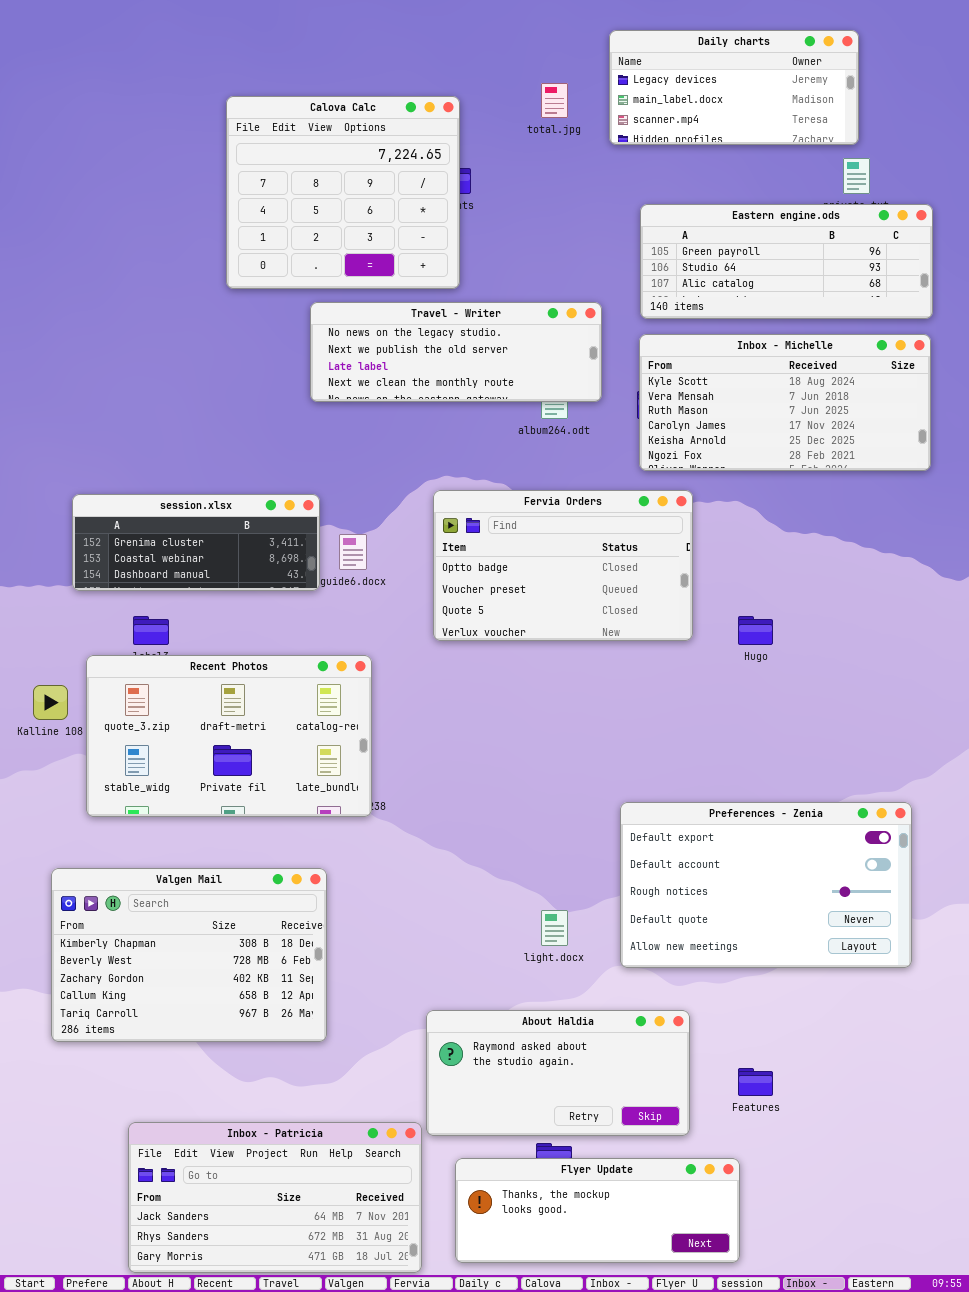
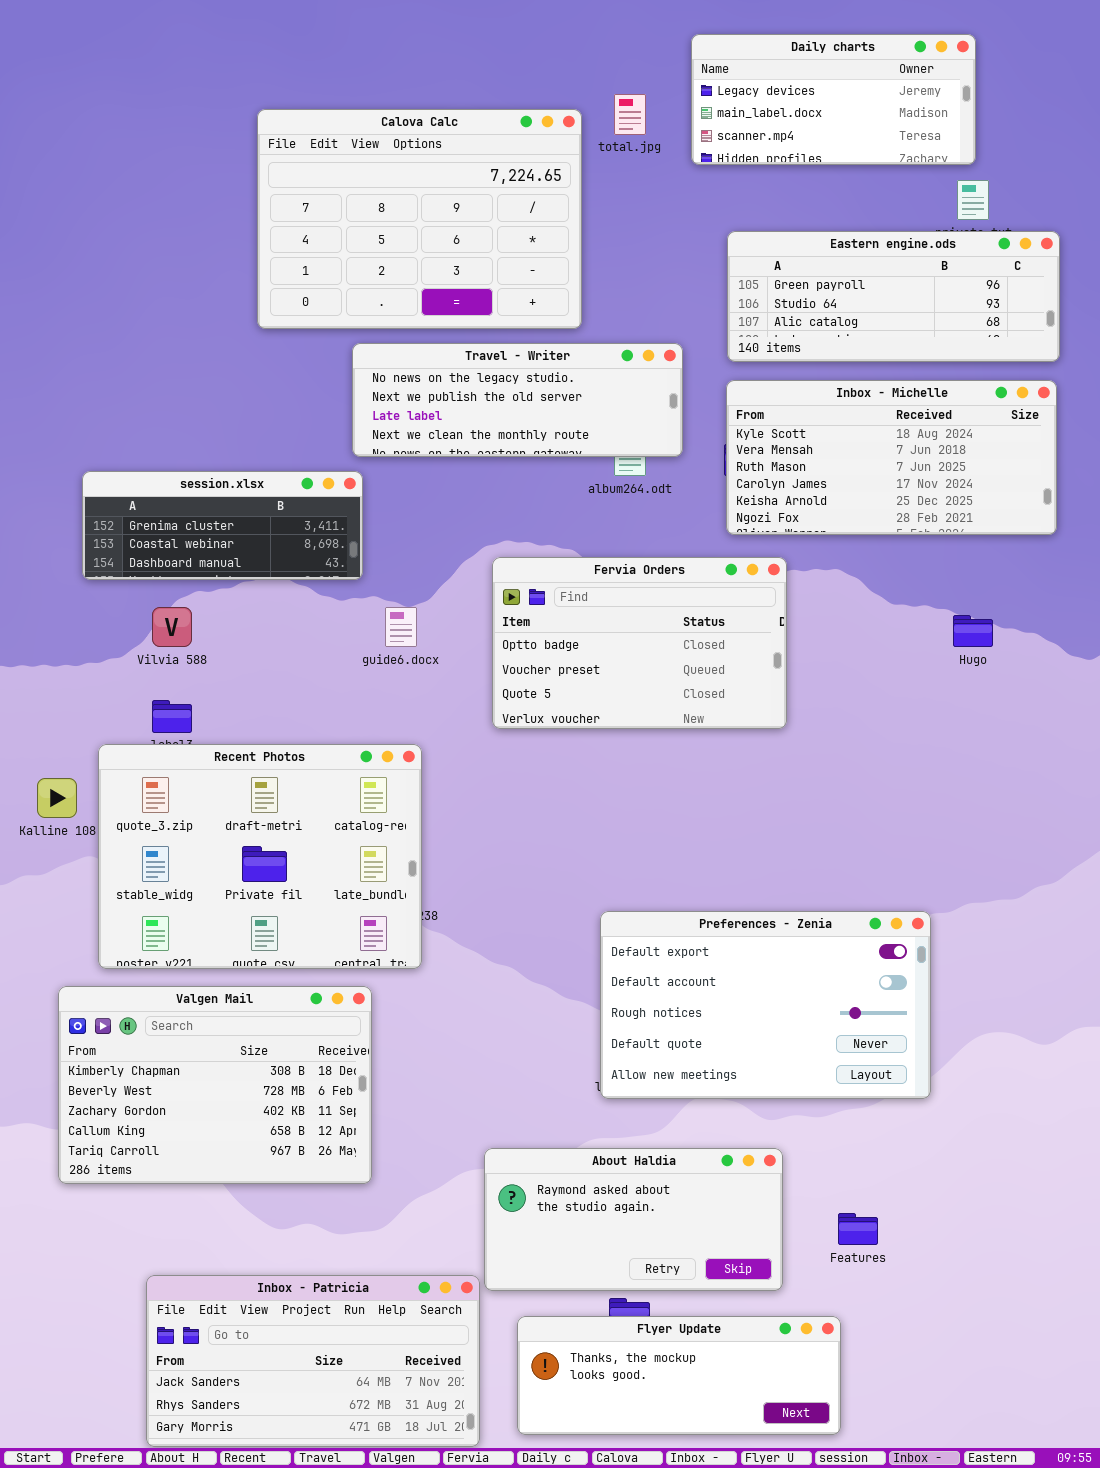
Calova Calc: [226,96,460,289] -> [257,109,582,329], resized
session.xlsx: [72,494,320,591] -> [82,471,363,580], moved
Hugo: [738,616,773,645] -> [953,615,993,647], moved
Recent Photos: [86,655,372,817] -> [98,744,422,969], resized
Preferences - Zenia: [620,802,912,968] -> [600,911,931,1099], moved

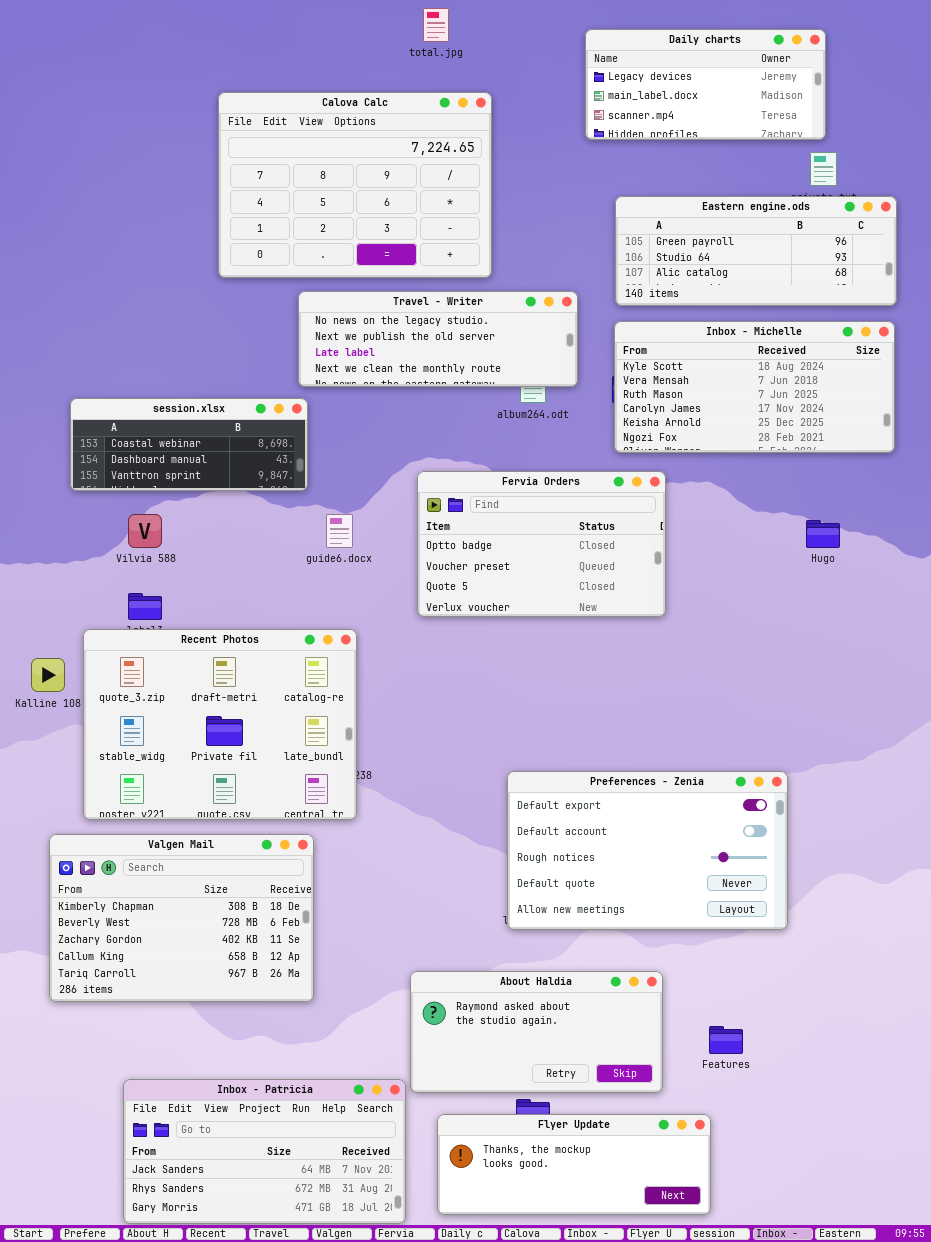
total.jpg: [614,94,646,135] -> [423,8,449,42], moved
session.xlsx: [82,471,363,580] -> [70,398,308,491], scrolled down 1 row

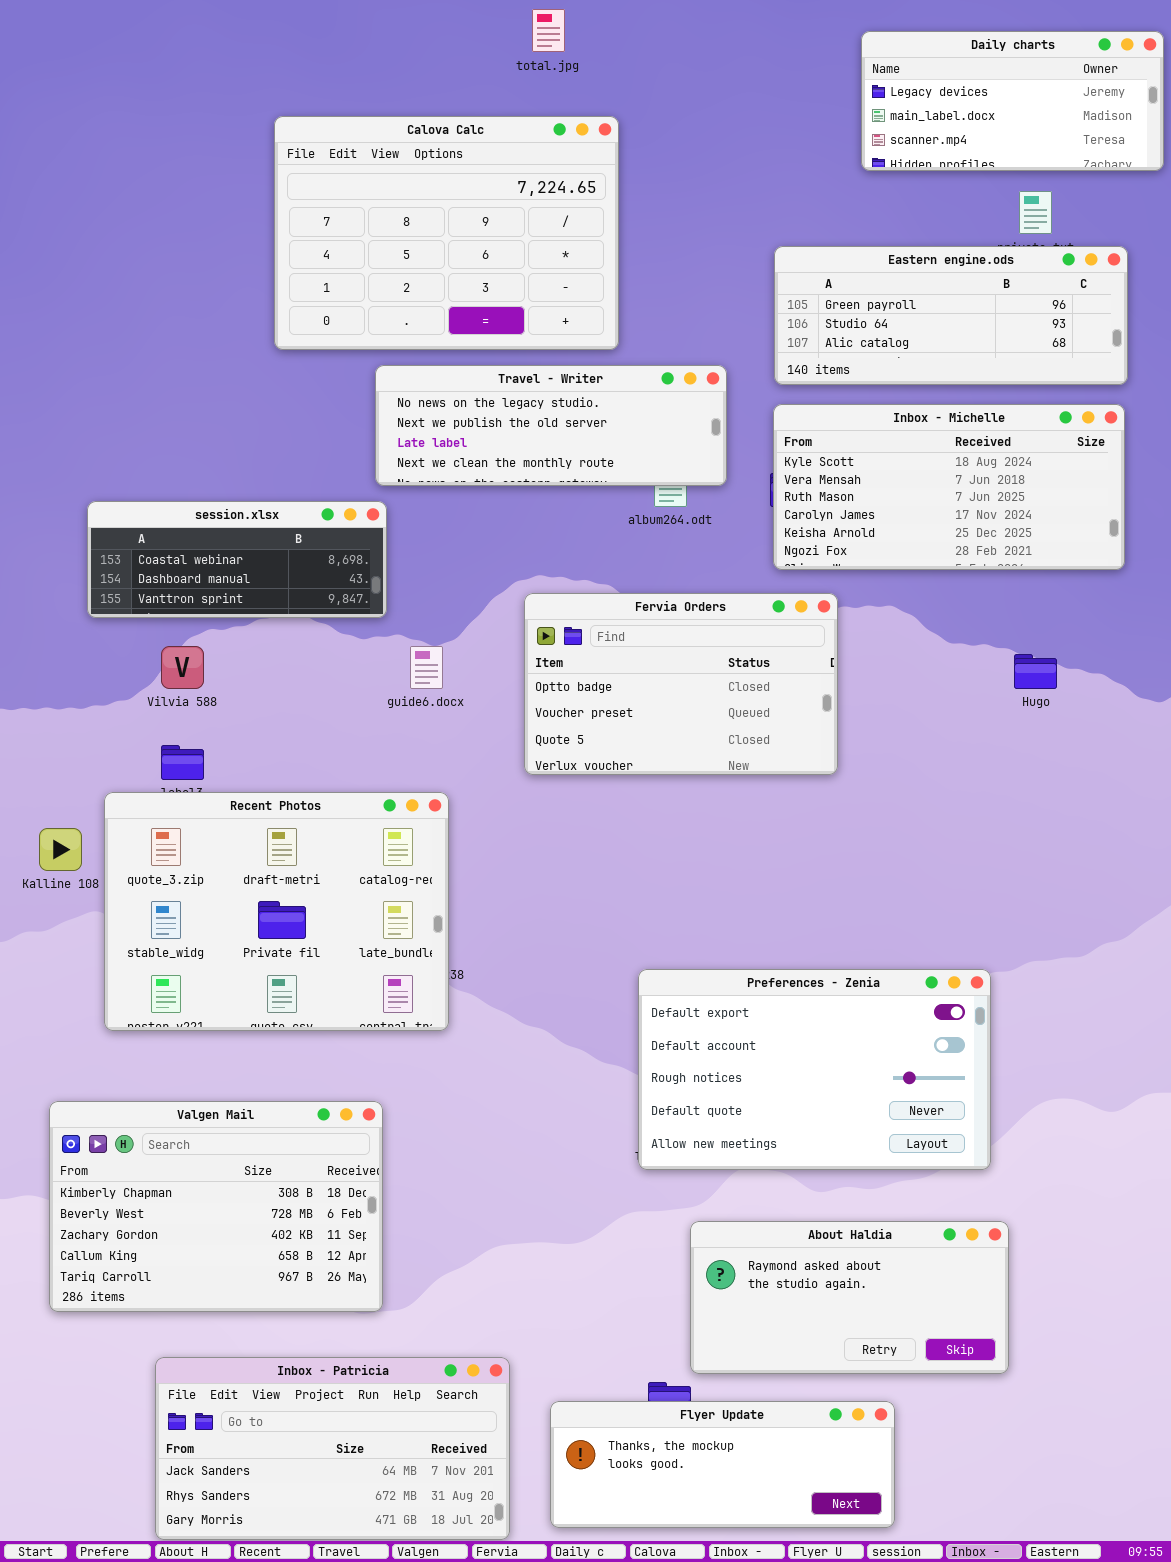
Daily charts: [585,29,826,140] -> [861,31,1164,171], moved
Valgen Mail: [49,834,314,1002] -> [49,1101,383,1312], moved
About Haldia: [410,971,663,1093] -> [690,1221,1009,1374], moved

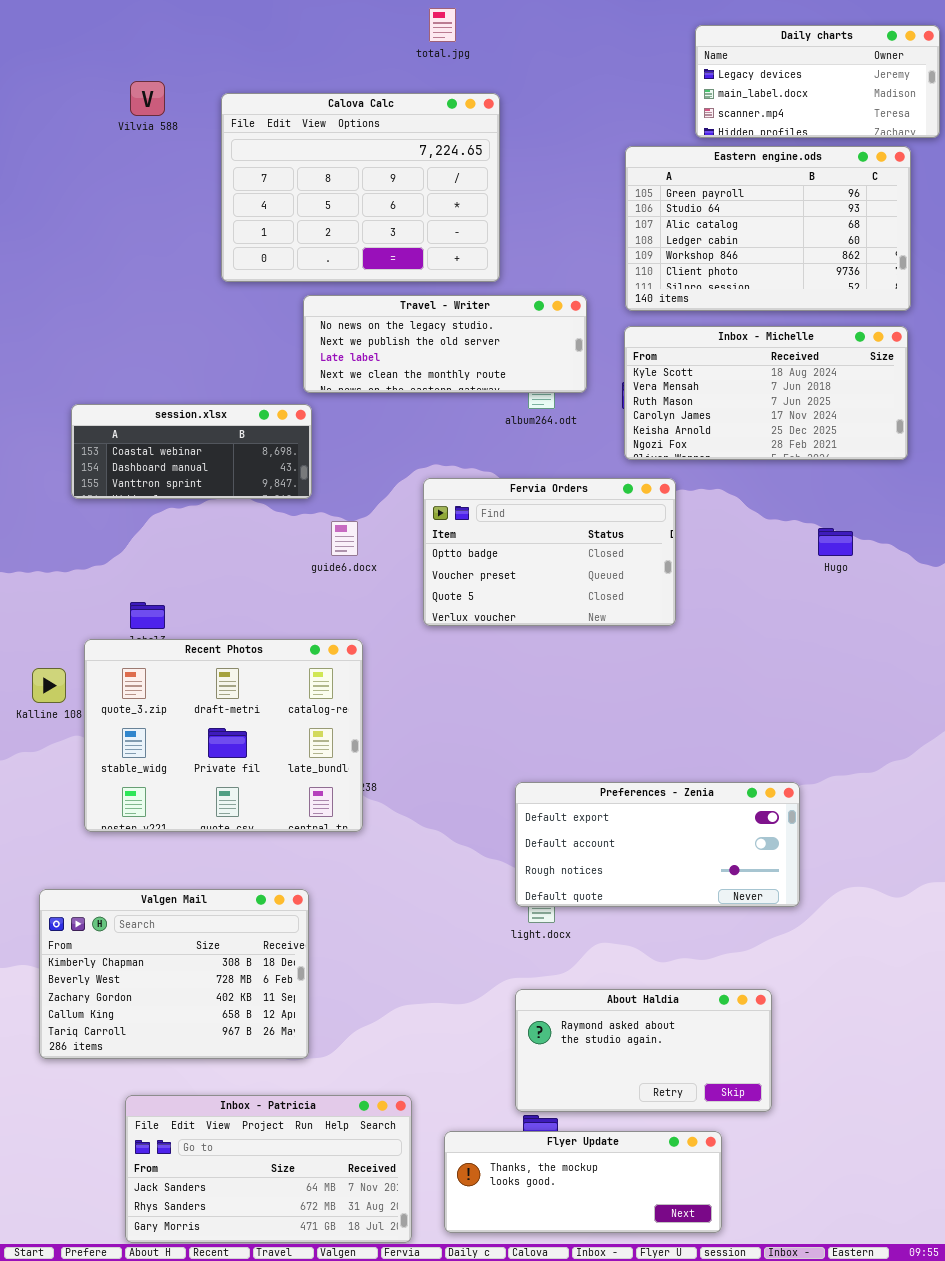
Eastern engine.ods: [774,246,1128,385] -> [625,146,911,311], resized
Vilvia 588: [161,646,204,689] -> [130,81,165,116], moved
Preferences - Zenia: [638,969,991,1170] -> [515,782,800,907], resized
About Haldia: [690,1221,1009,1374] -> [515,989,772,1112], moved

